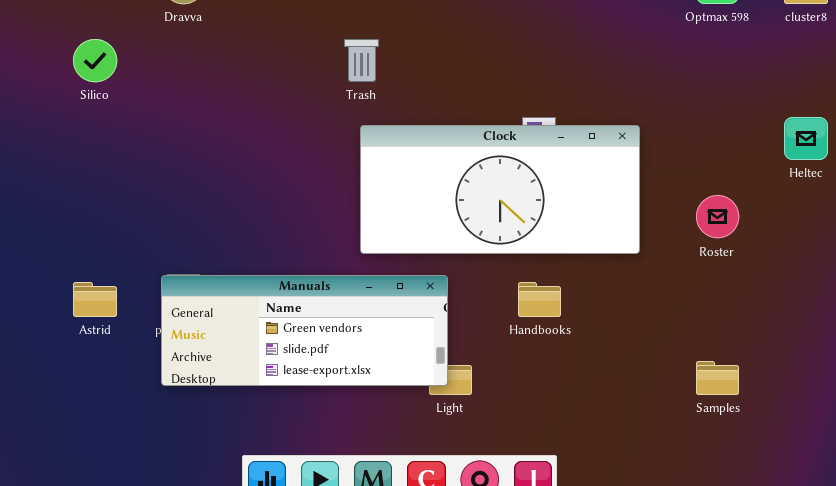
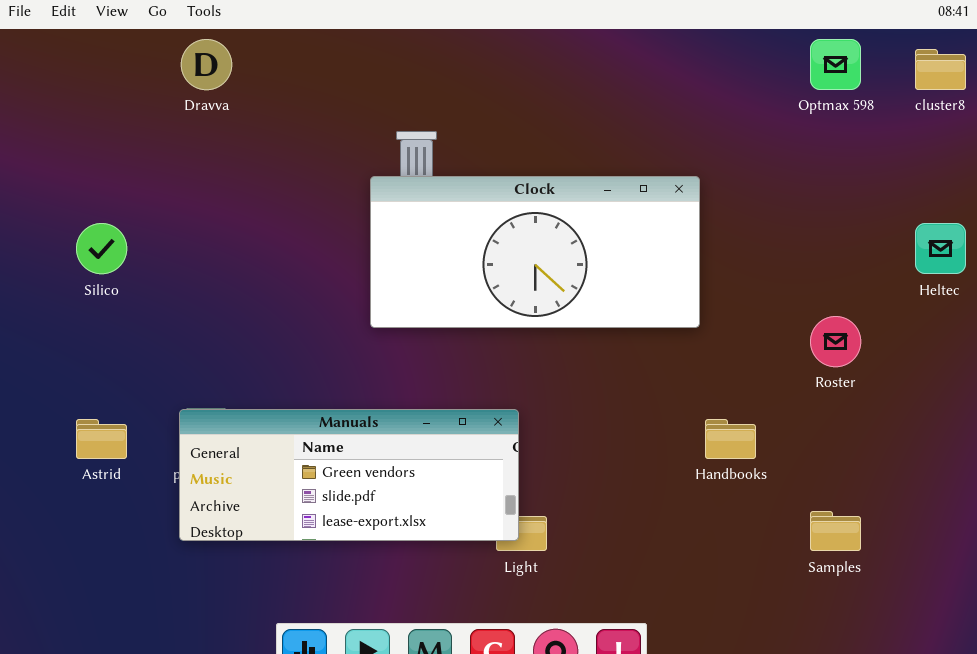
Silico: [73,39,117,82] -> [76,223,127,274], moved
Clock: [360,125,640,254] -> [370,176,700,328], moved
Handbooks: [518,282,561,317] -> [705,419,756,459], moved

